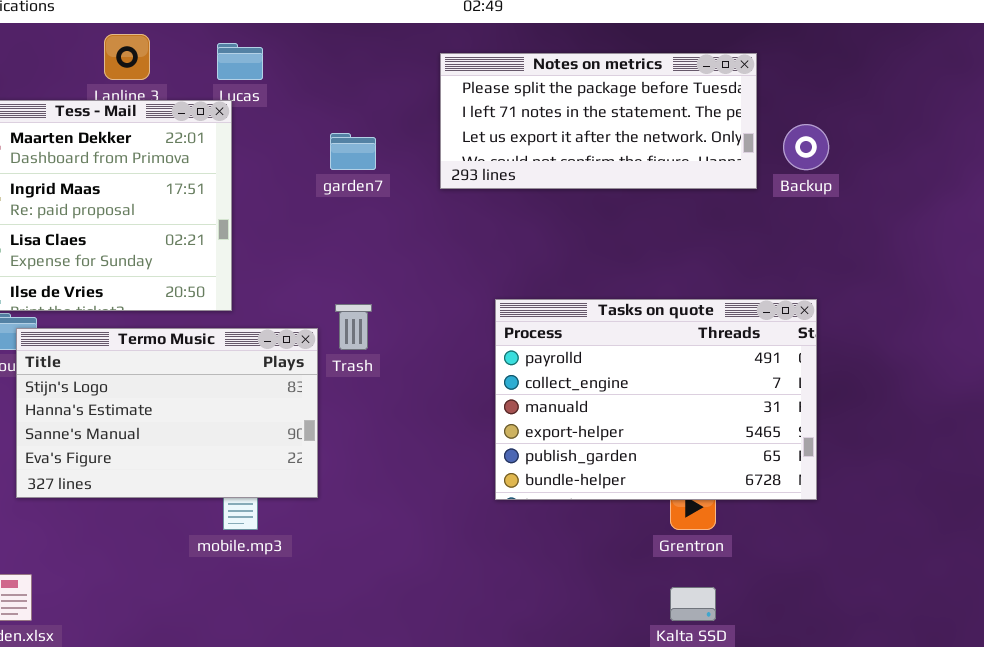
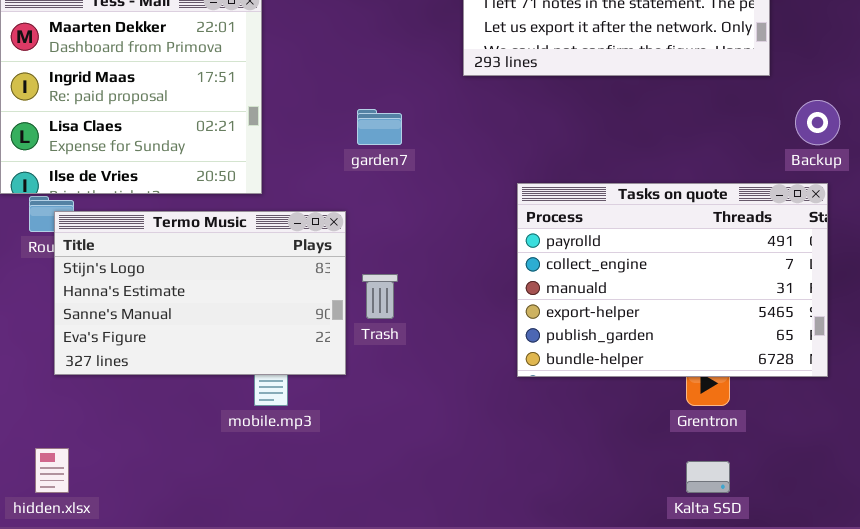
Backup: [783,124,829,170] -> [795,100,840,145], moved
garden7: [330,133,376,170] -> [357,109,402,145], moved
Trash: [335,304,372,350] -> [362,274,398,319], moved

